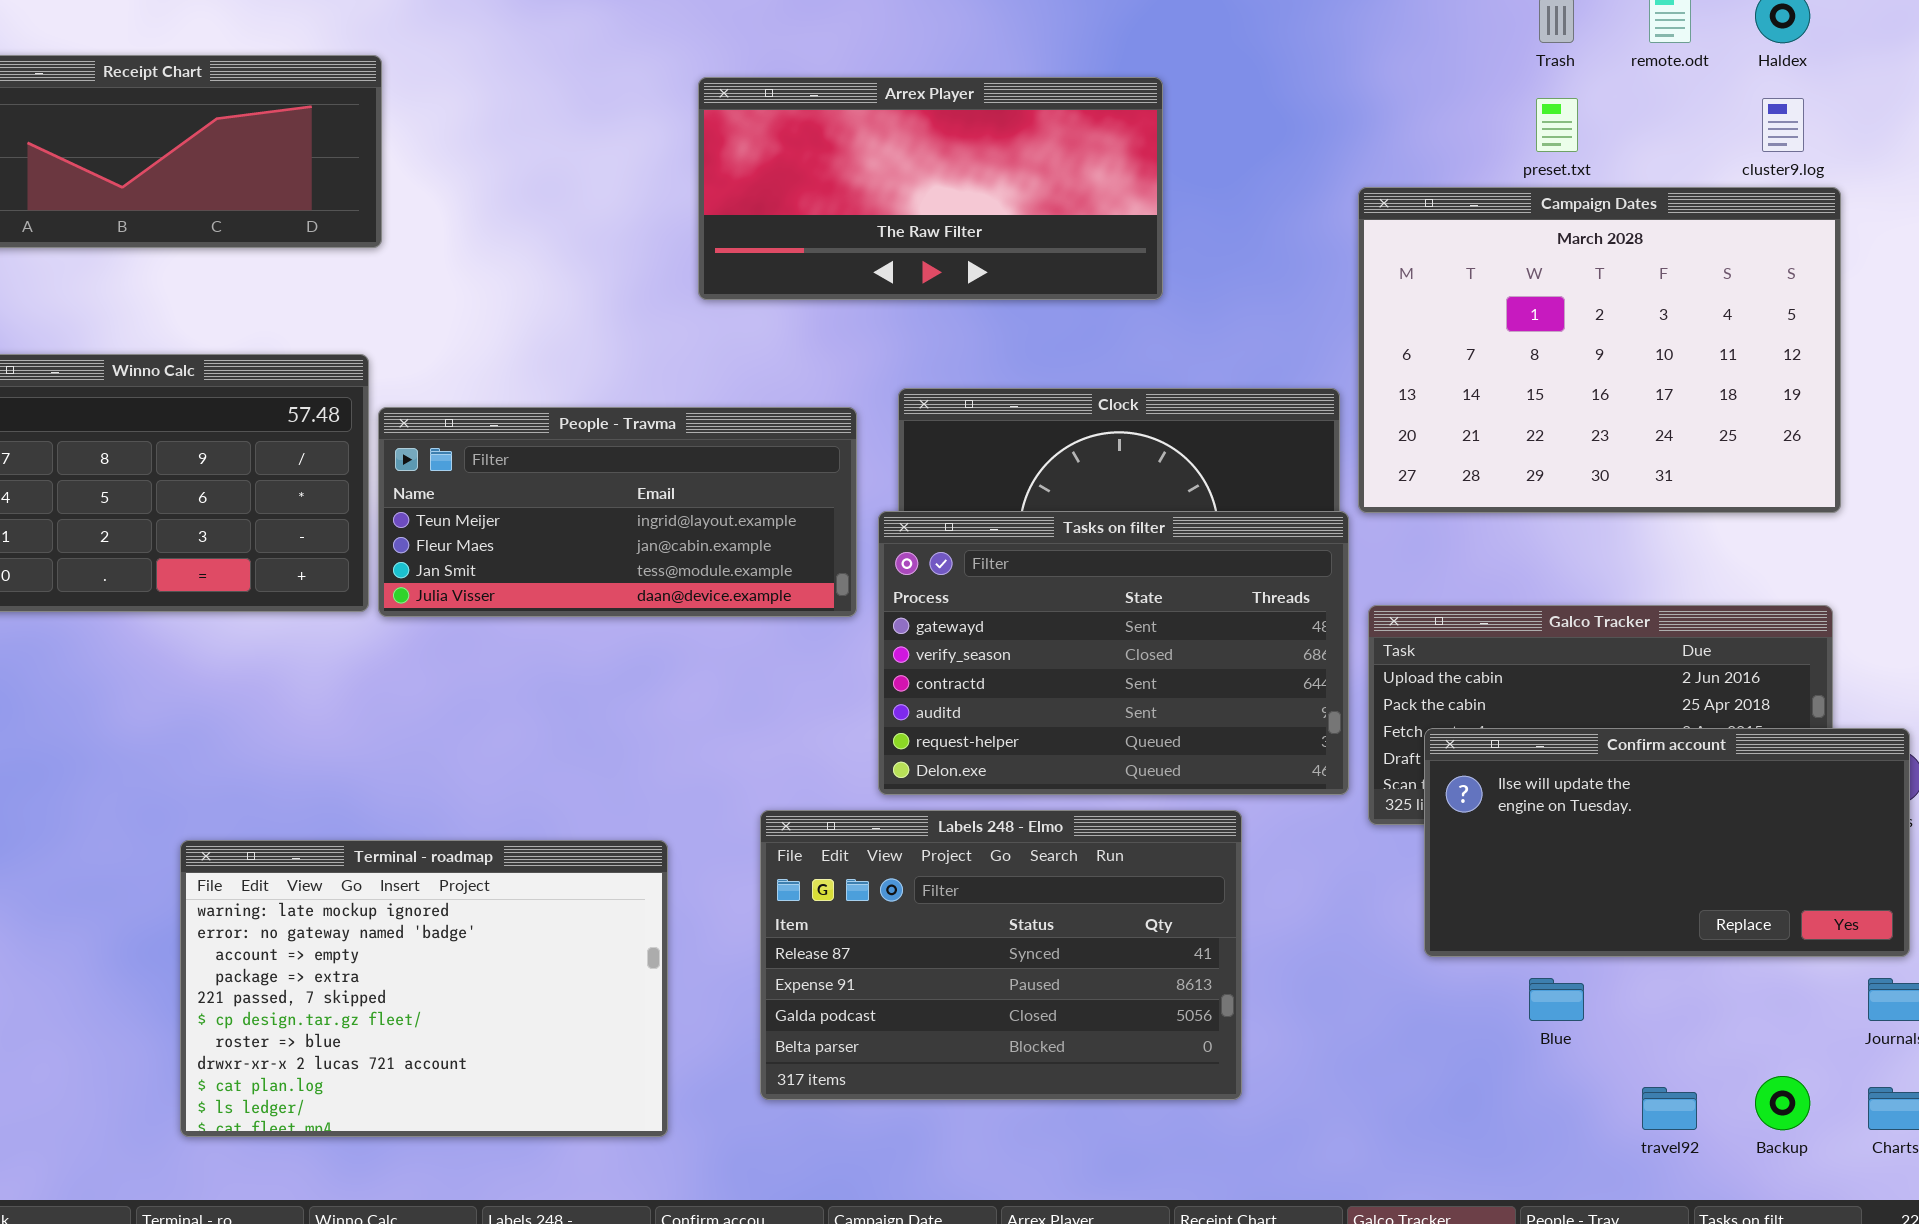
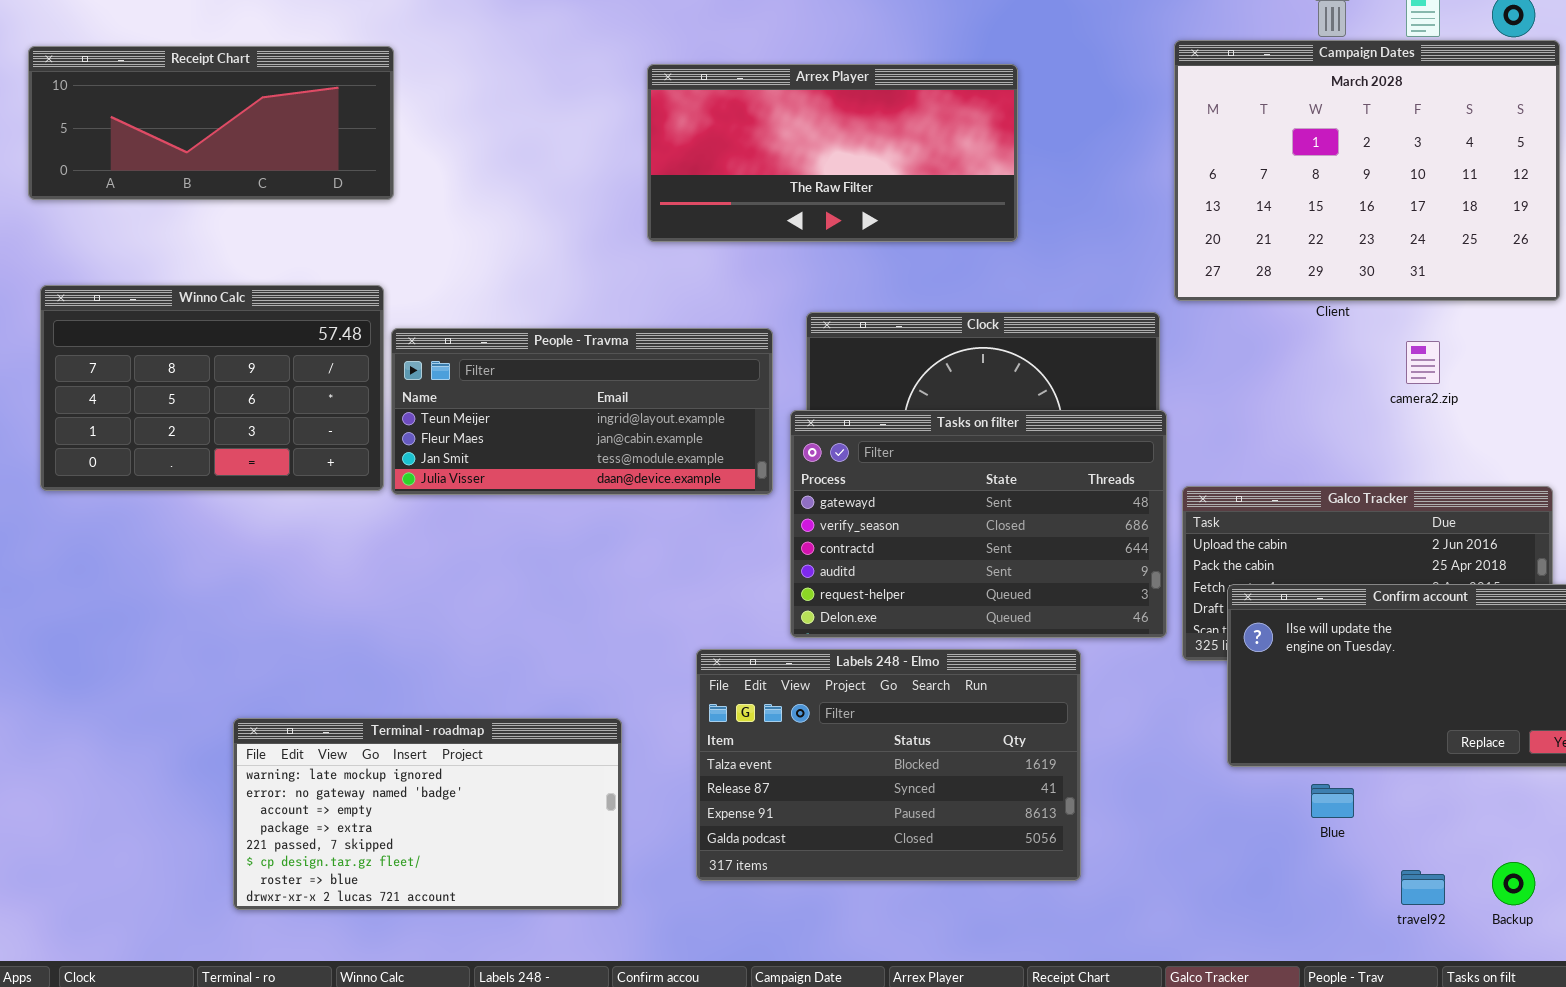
Campaign Dates: [1358,187,1841,513] -> [1174,40,1560,301], moved
Labels 248 - Elmo: [760,810,1242,1100] -> [696,649,1081,881], scrolled up 1 row
Terminal - roadmap: [180,840,668,1137] -> [233,718,622,910], resized

